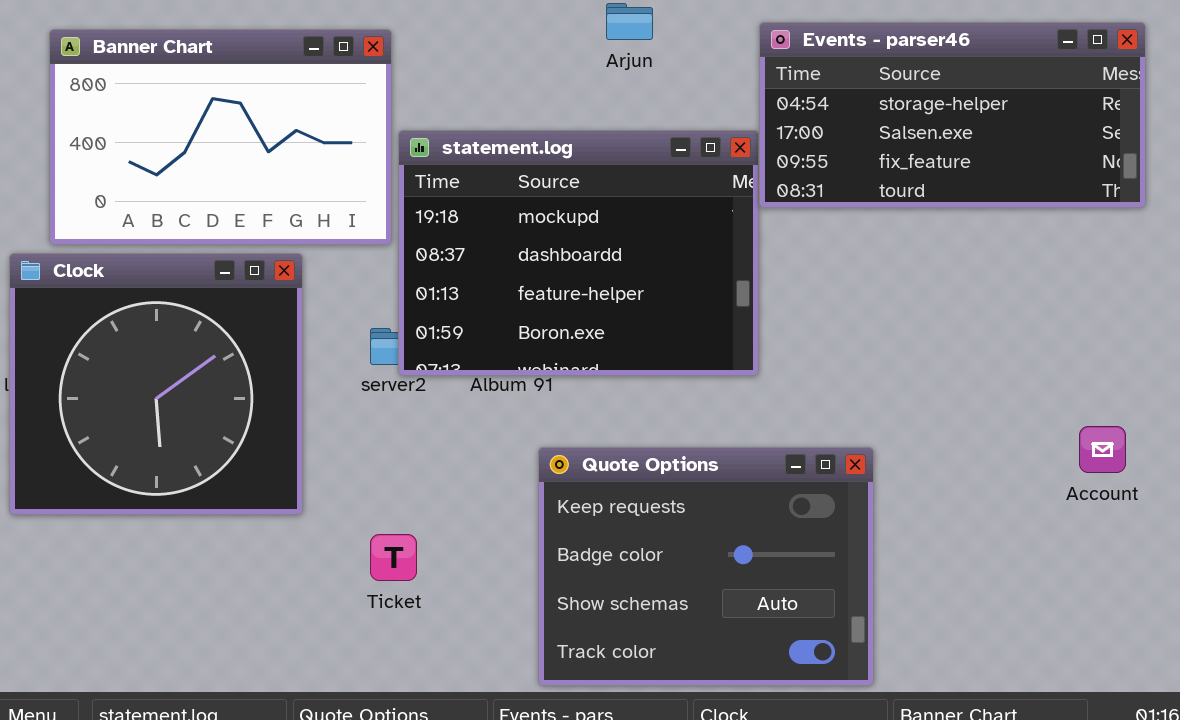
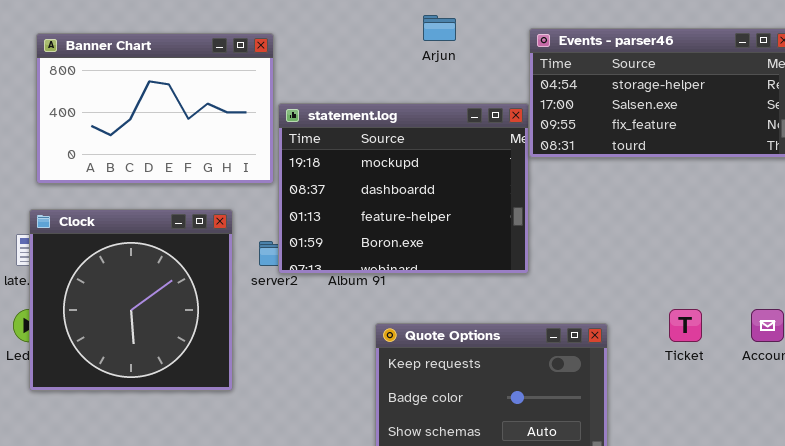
Clock: [9,253,303,515] -> [29,209,233,391], moved
Ticket: [370,534,417,581] -> [669,309,702,342], moved

